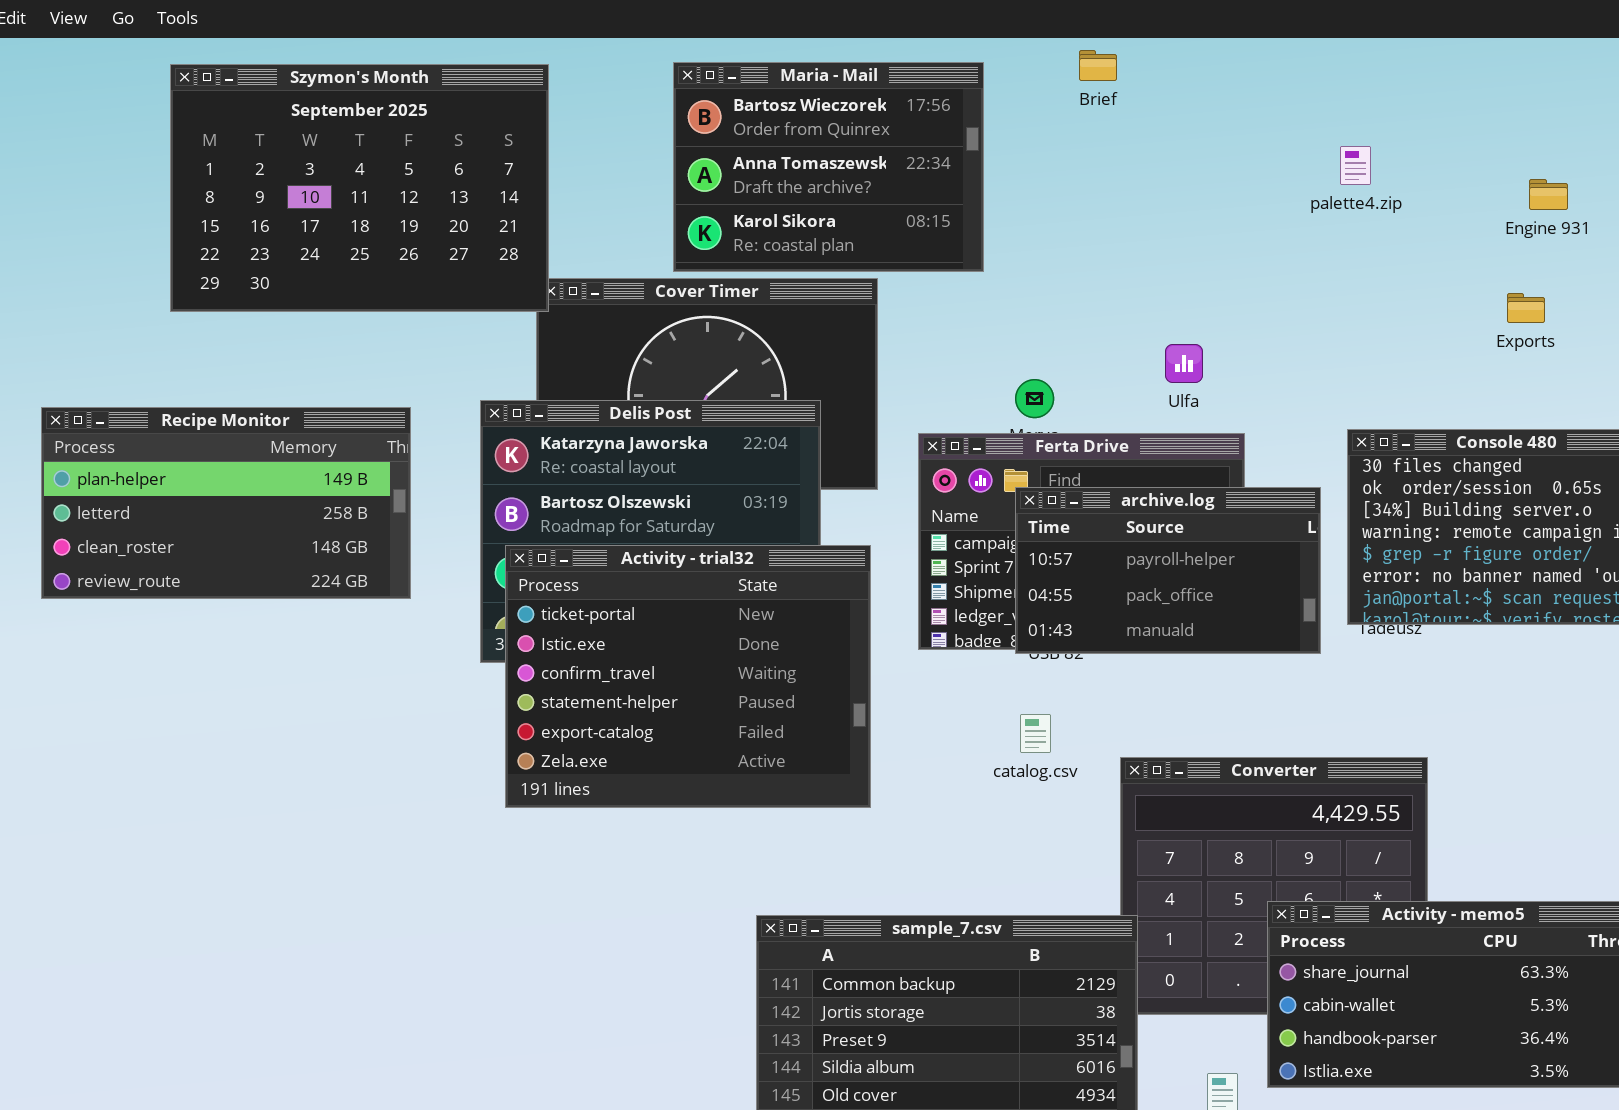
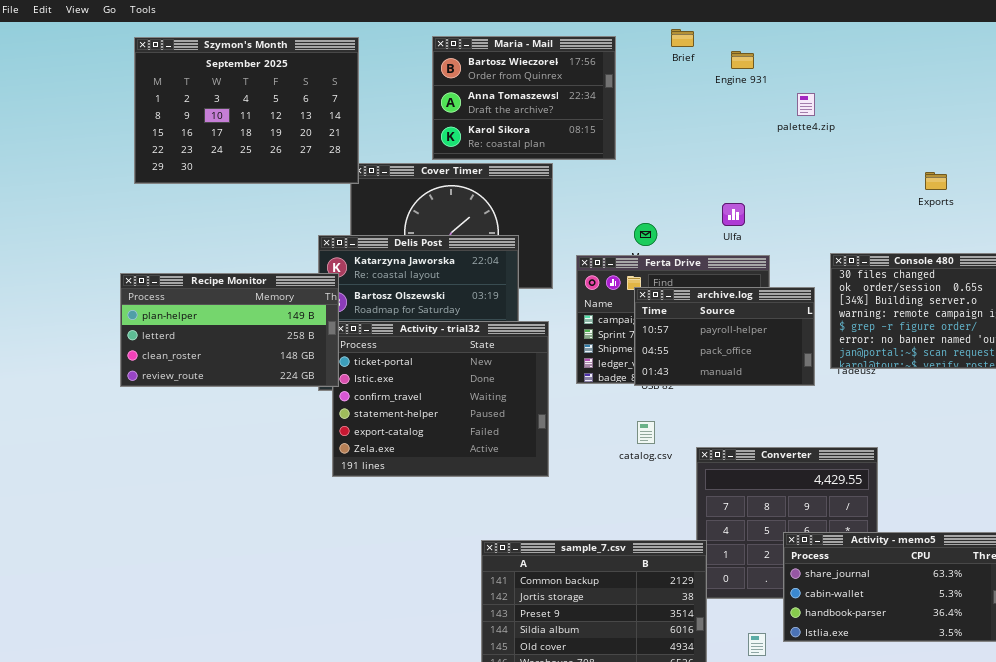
palette4.zip: [1340,146,1371,185] -> [797,93,815,116], moved
Engine 931: [1529,179,1568,210] -> [731,51,754,69], moved
Recipe Monitor: [41,407,411,599] -> [120,273,339,387], moved

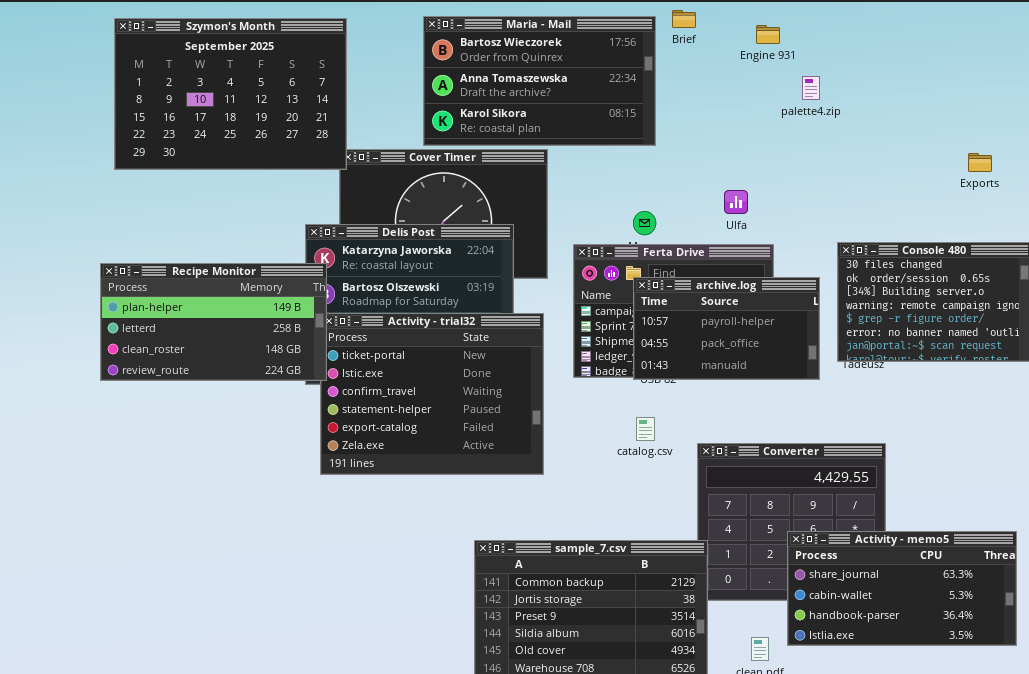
Maria - Mail: [432,36,616,160] -> [423,16,656,146], resized
Engine 931: [731,51,754,69] -> [756,25,780,44], moved
Exports: [925,172,947,190] -> [968,153,992,172], moved

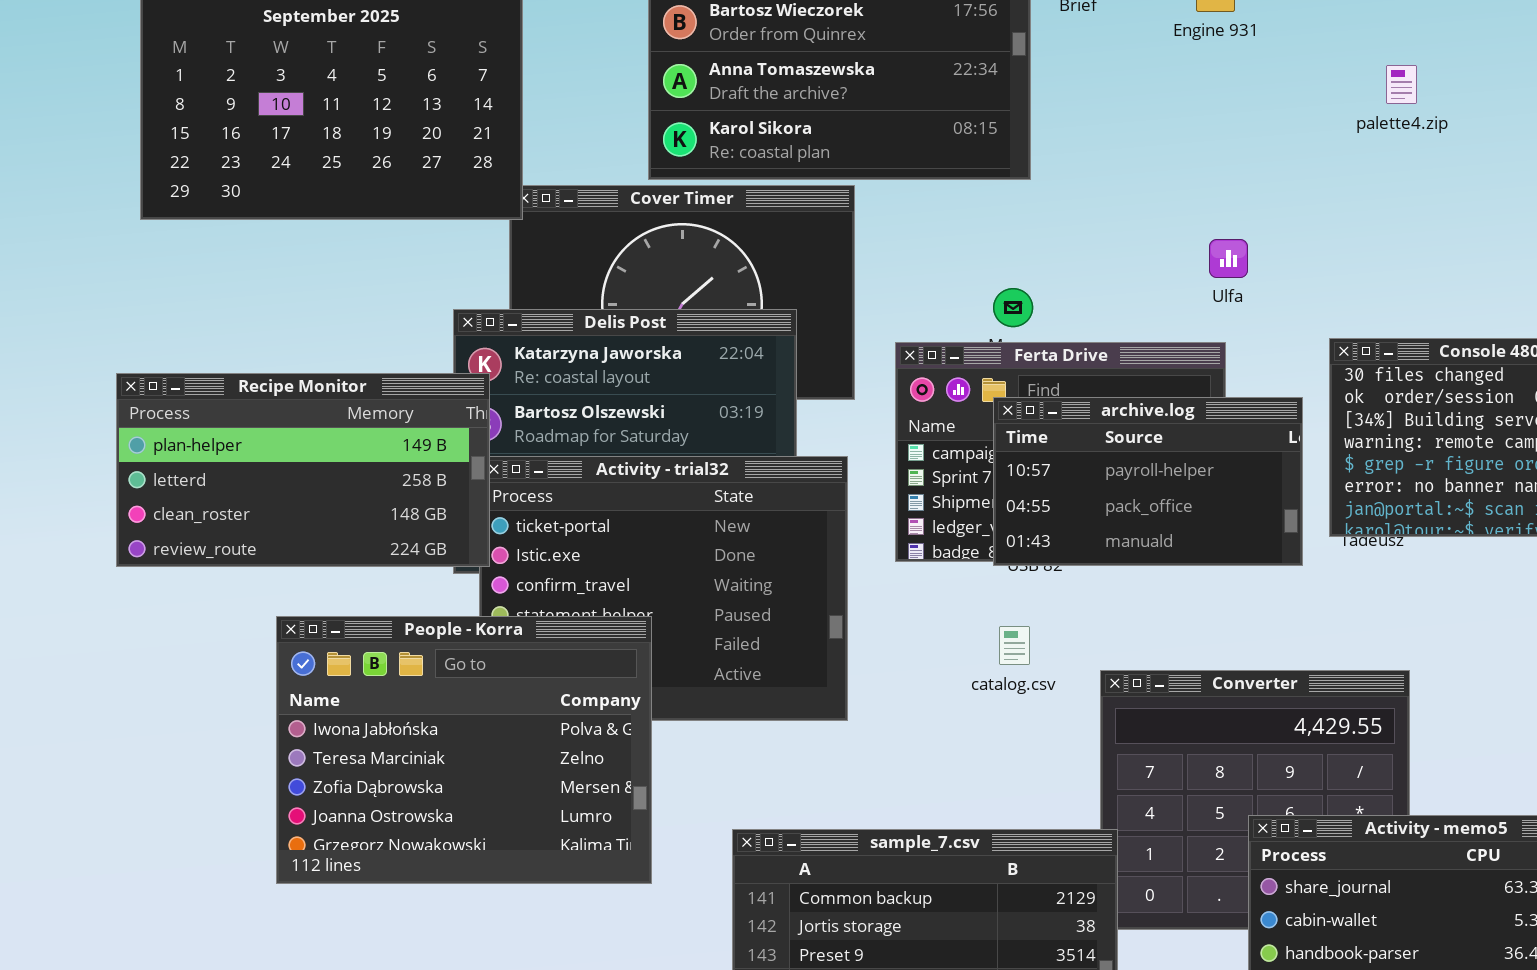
palette4.zip: [802,76,820,100] -> [1386,65,1417,104], moved
Ulfa: [724,190,748,214] -> [1209,239,1248,278], moved
People - Korra: none -> [276,616,652,884], opened

